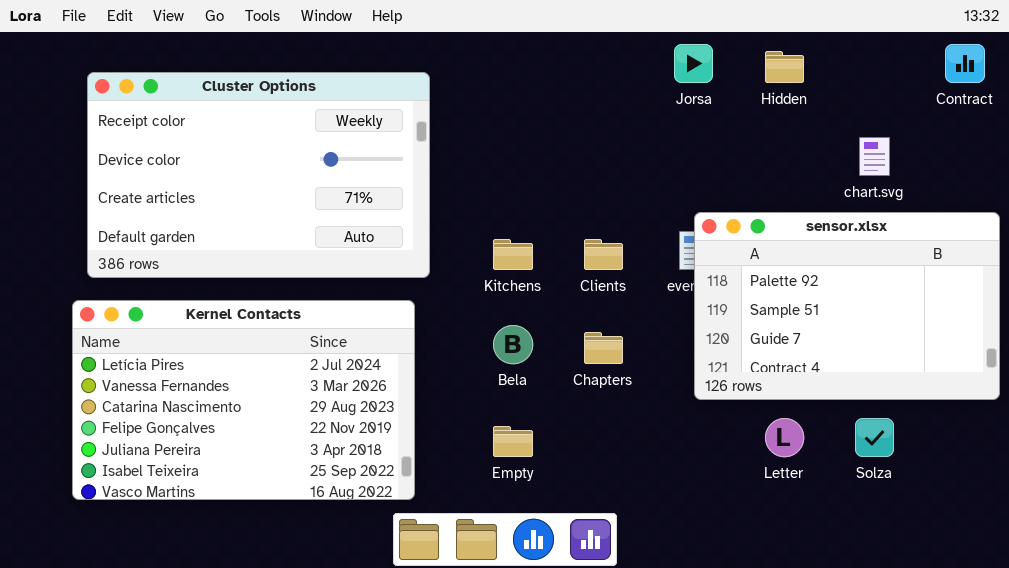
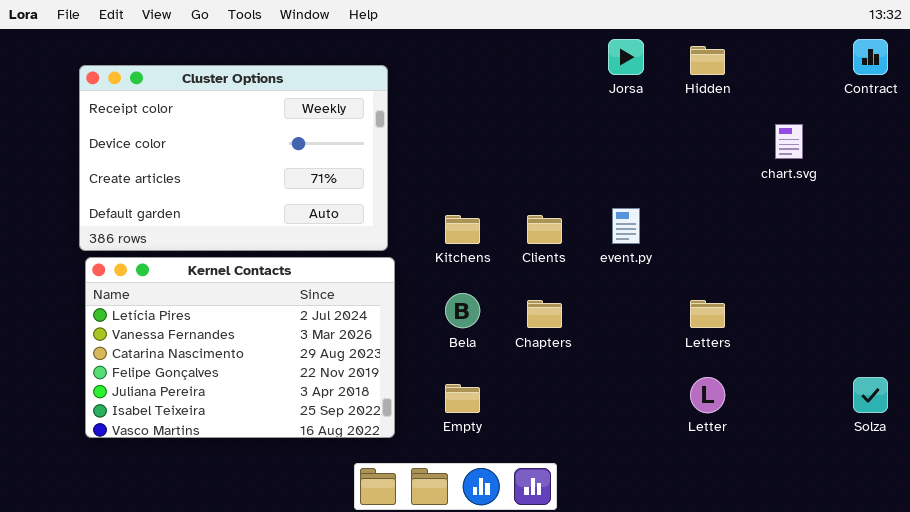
sensor.xlsx: [694,212,1000,400] -> none, closed
Kernel Contacts: [72,300,415,500] -> [85,257,395,438], moved
Solza: [855,418,894,457] -> [853,377,888,413], moved

